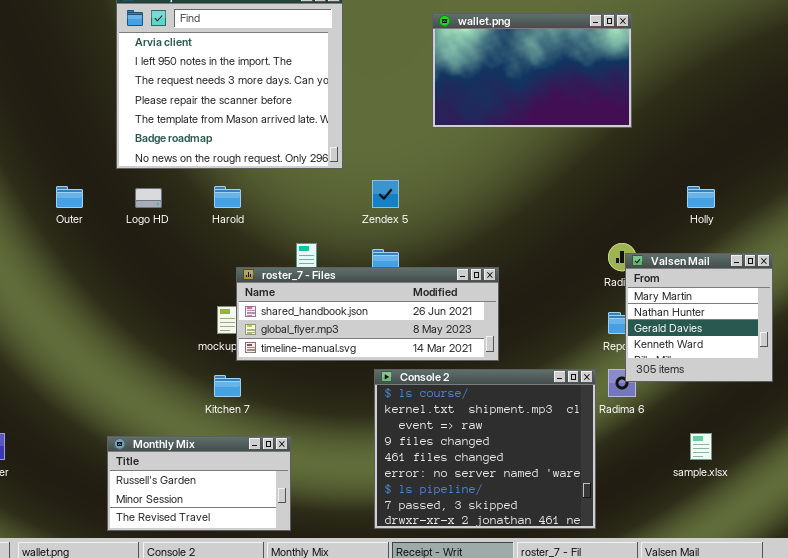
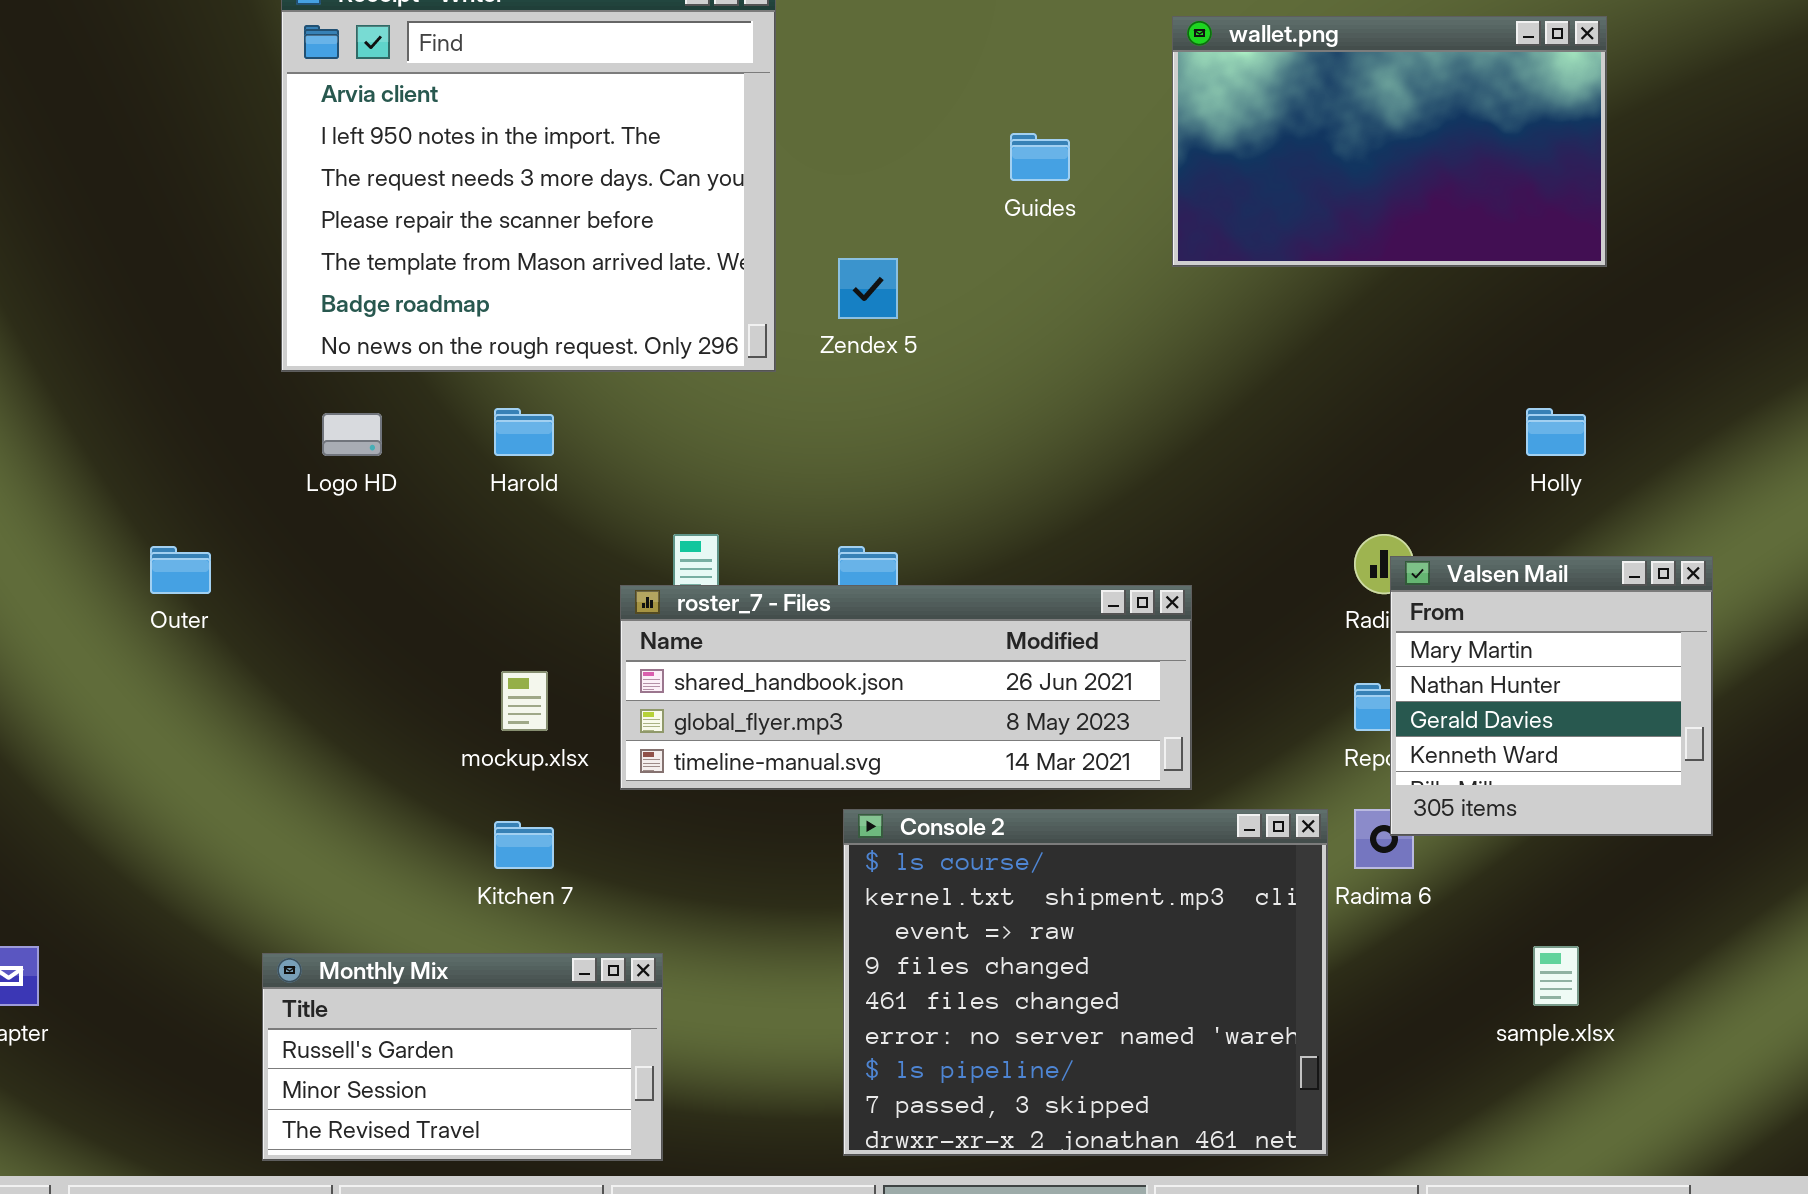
wallet.png: [432,13,632,128] -> [1172,16,1607,267], moved
Zendex 5: [372,180,399,208] -> [838,258,898,319], moved
Outer: [56,186,83,208] -> [150,546,211,594], moved
roster_7 - Files: [236,267,499,361] -> [620,585,1192,790], moved

